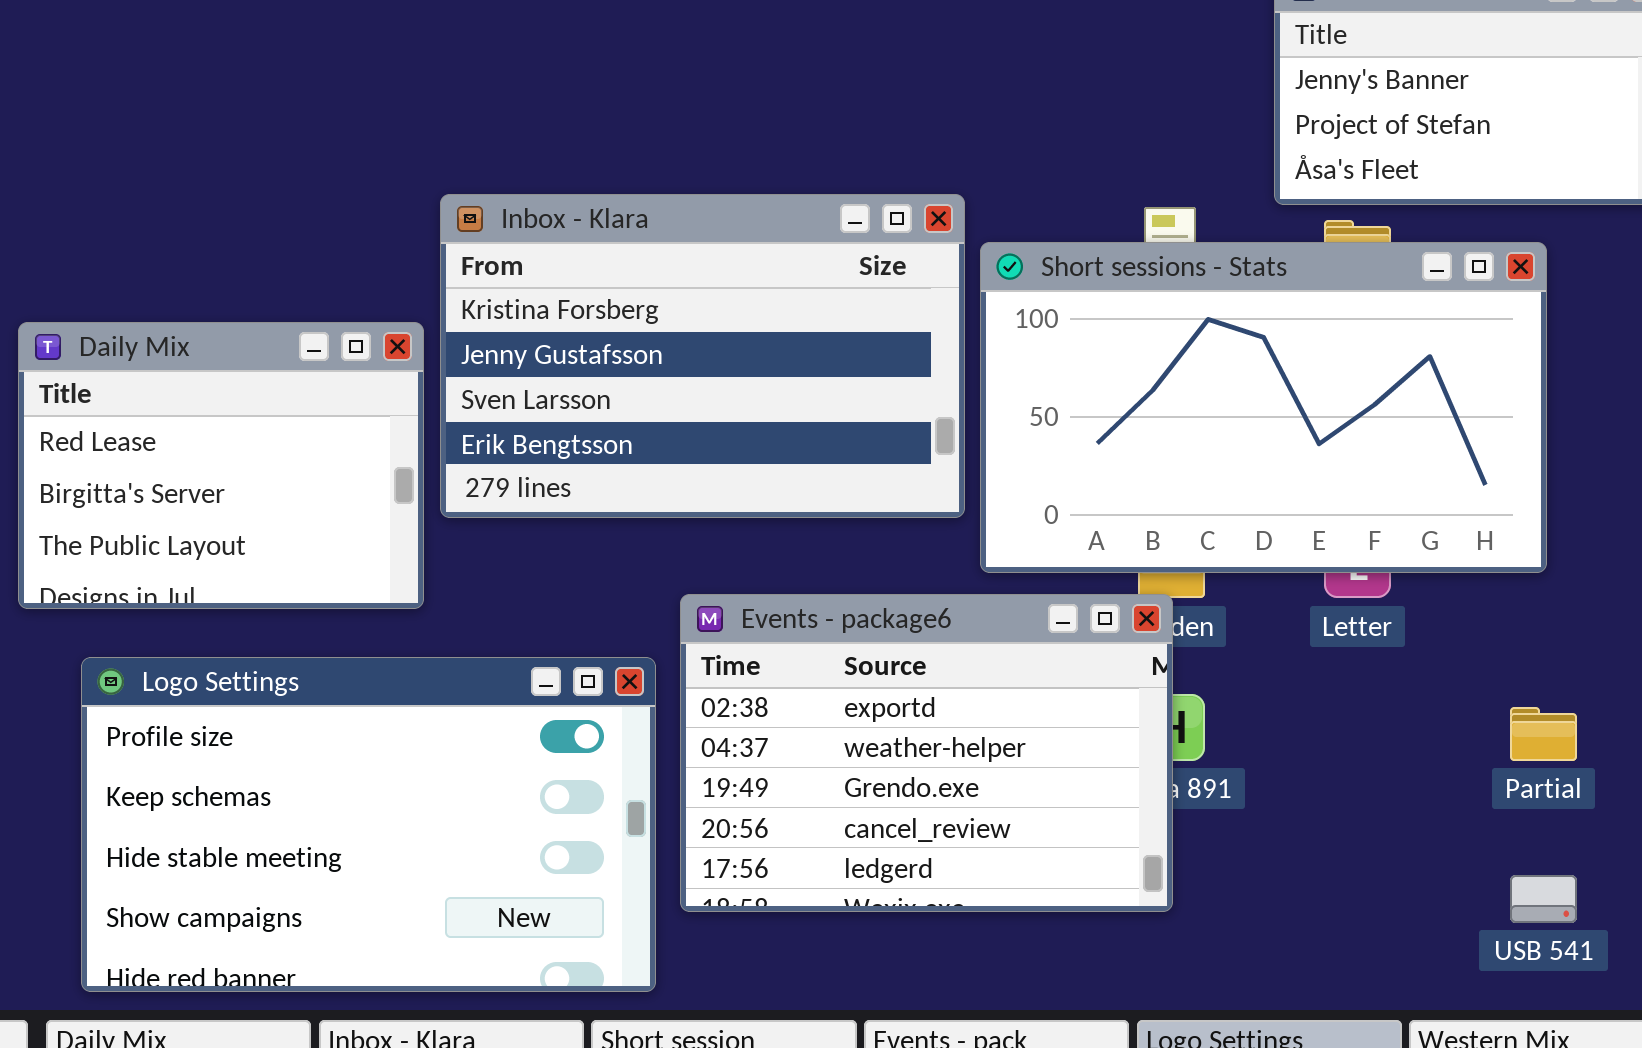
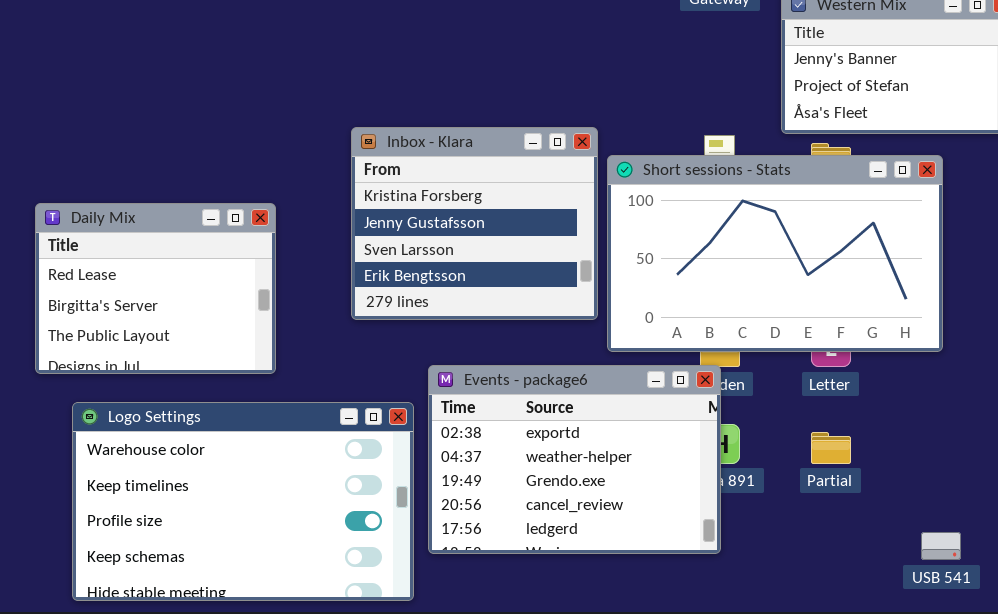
Inbox - Klara: [440,194,965,518] -> [351,127,598,320], resized
Logo Settings: [81,657,656,992] -> [72,402,414,601], scrolled up 2 rows
Partial: [1510,707,1577,761] -> [811,432,851,464], moved

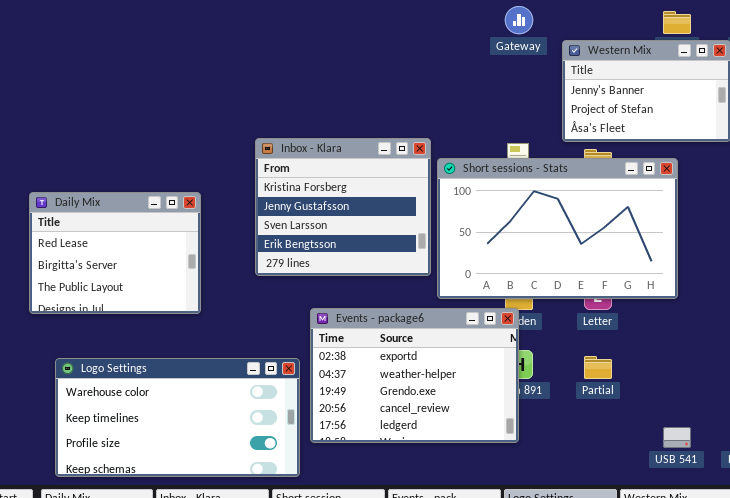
Logo Settings: [72,402,414,601] -> [55,358,300,477], resized

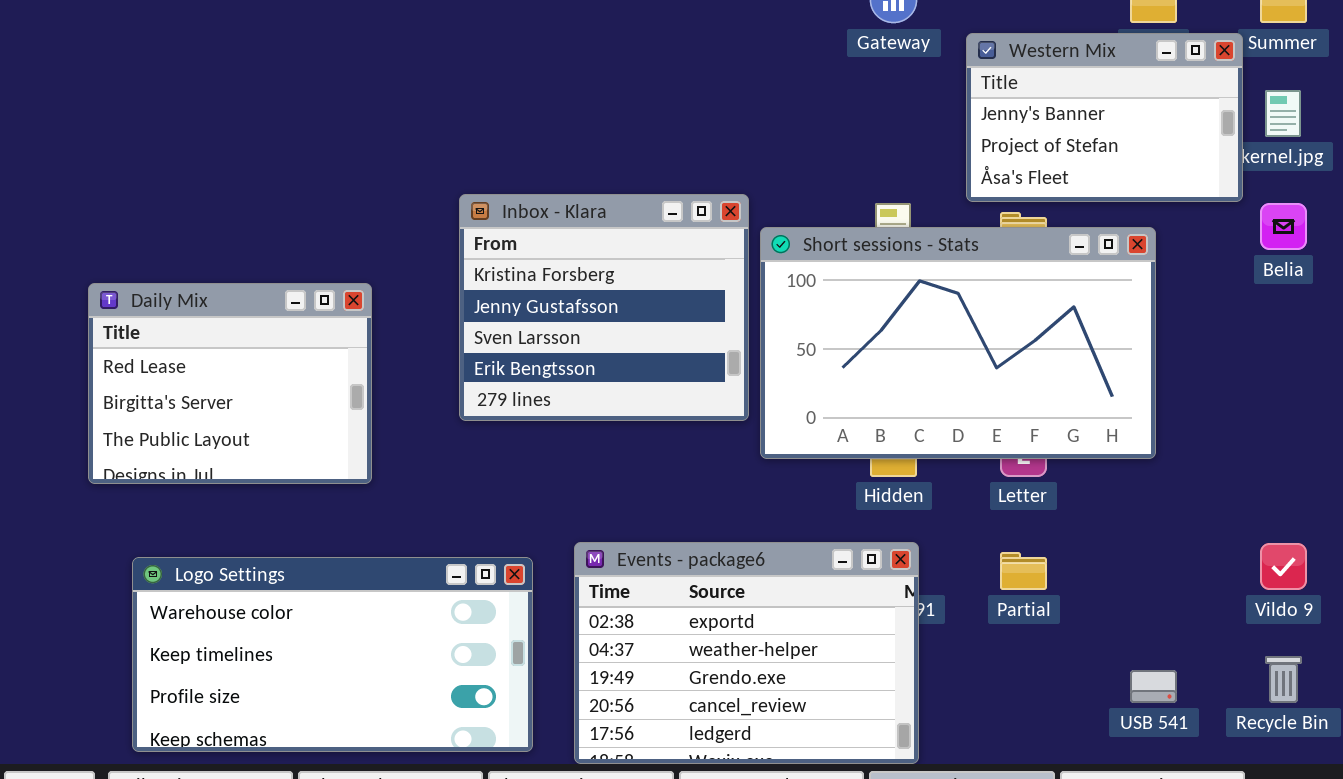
Events - package6: [310,308,519,443] -> [574,542,919,764], moved

